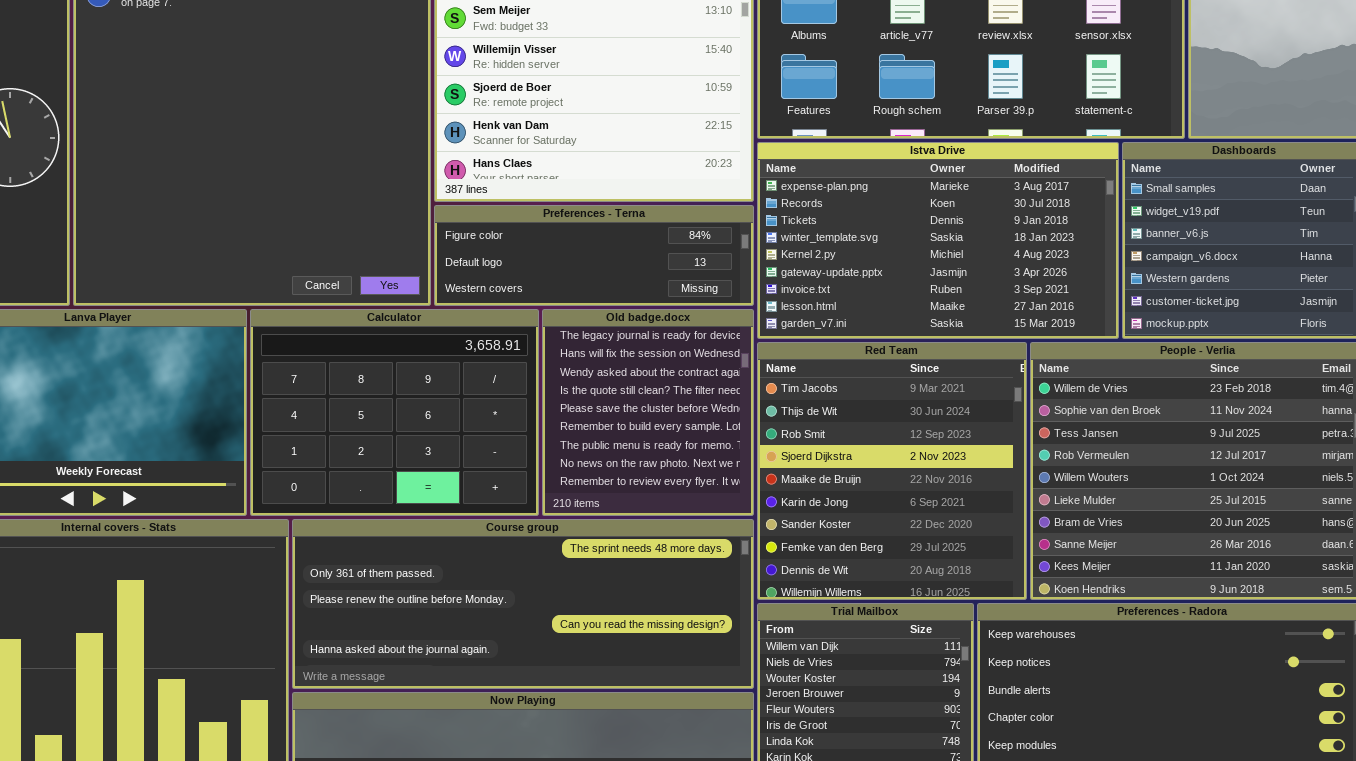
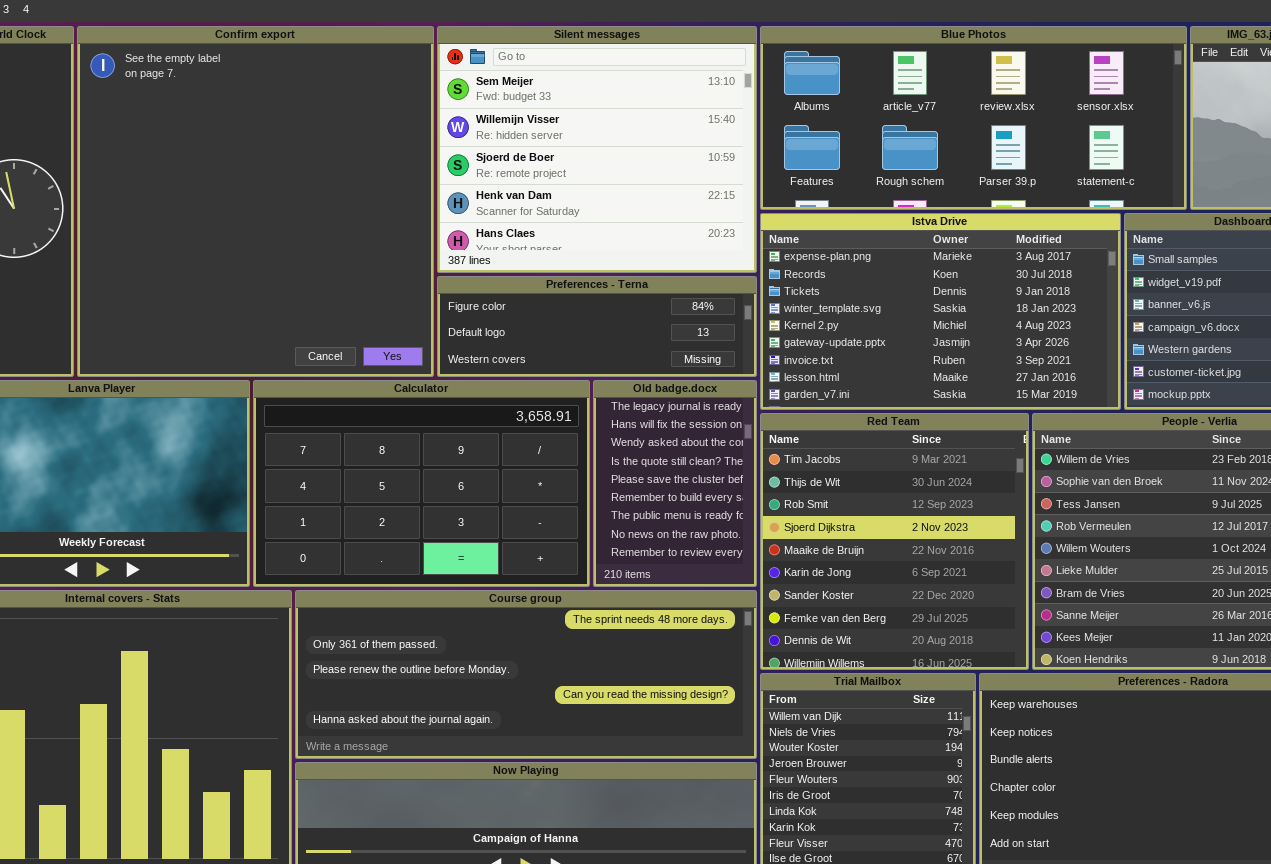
Calculator: [250,309,539,516] -> [253,380,590,587], resized
Old badge.docx: [542,309,754,516] -> [593,380,757,587], resized

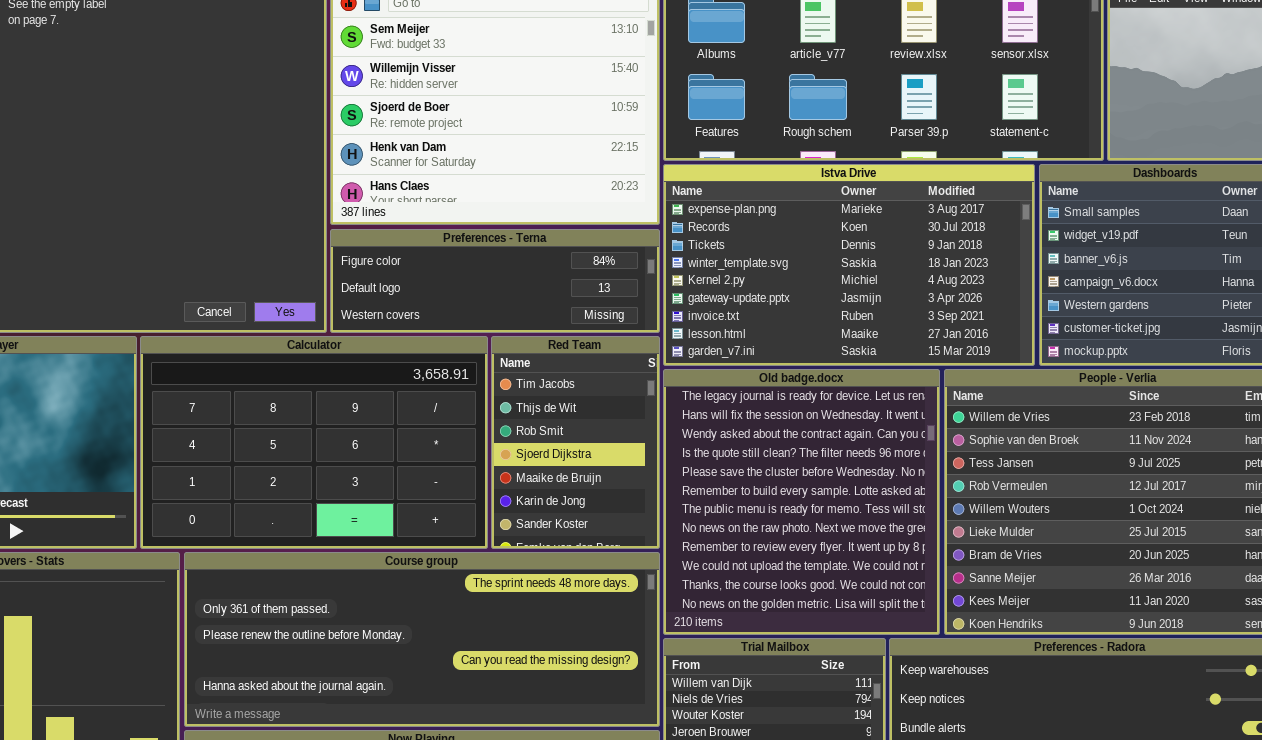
Old badge.docx: [593,380,757,587] -> [663,369,940,635], moved, resized
Red Team: [760,413,1029,670] -> [491,336,660,549], moved, resized

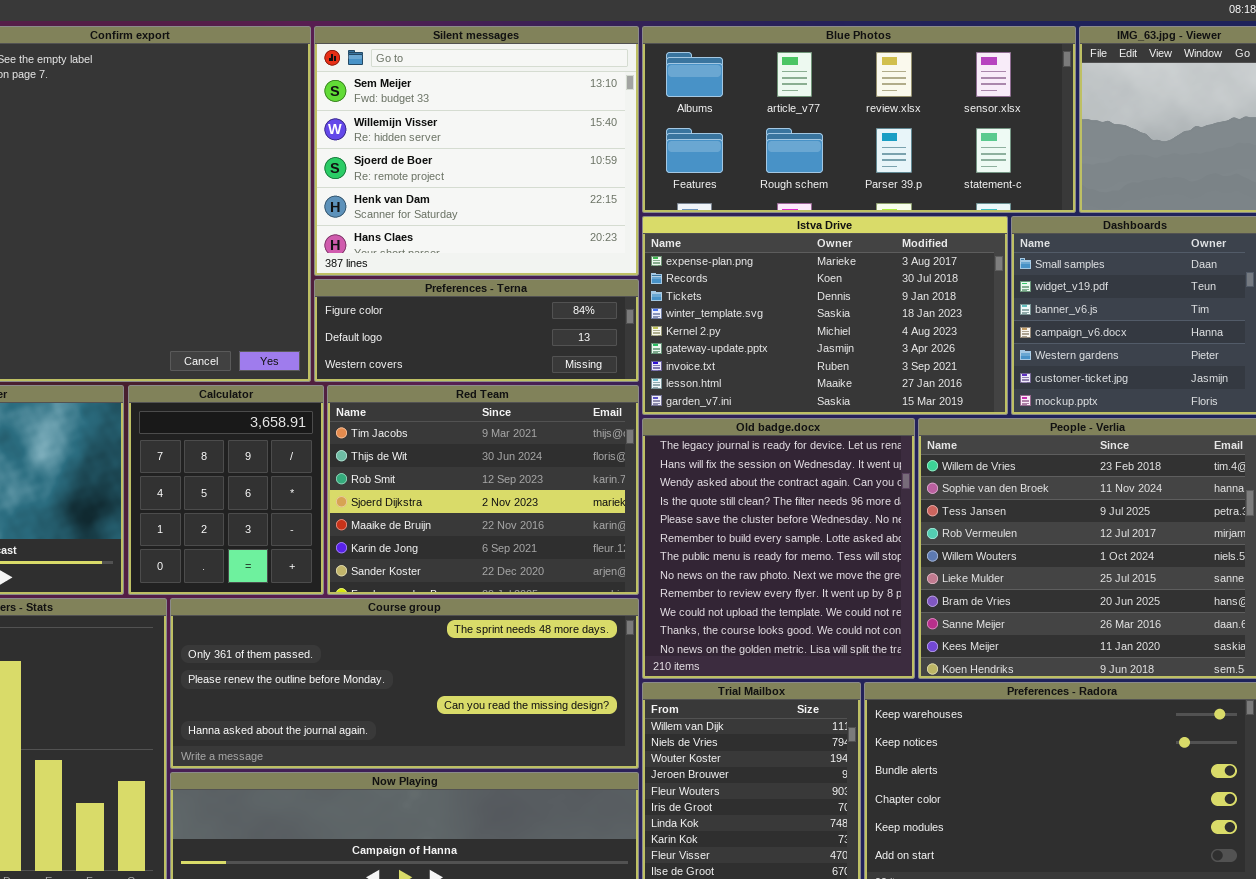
Calculator: [140,336,488,549] -> [128,385,324,595], resized
Red Team: [491,336,660,549] -> [327,385,639,595], resized

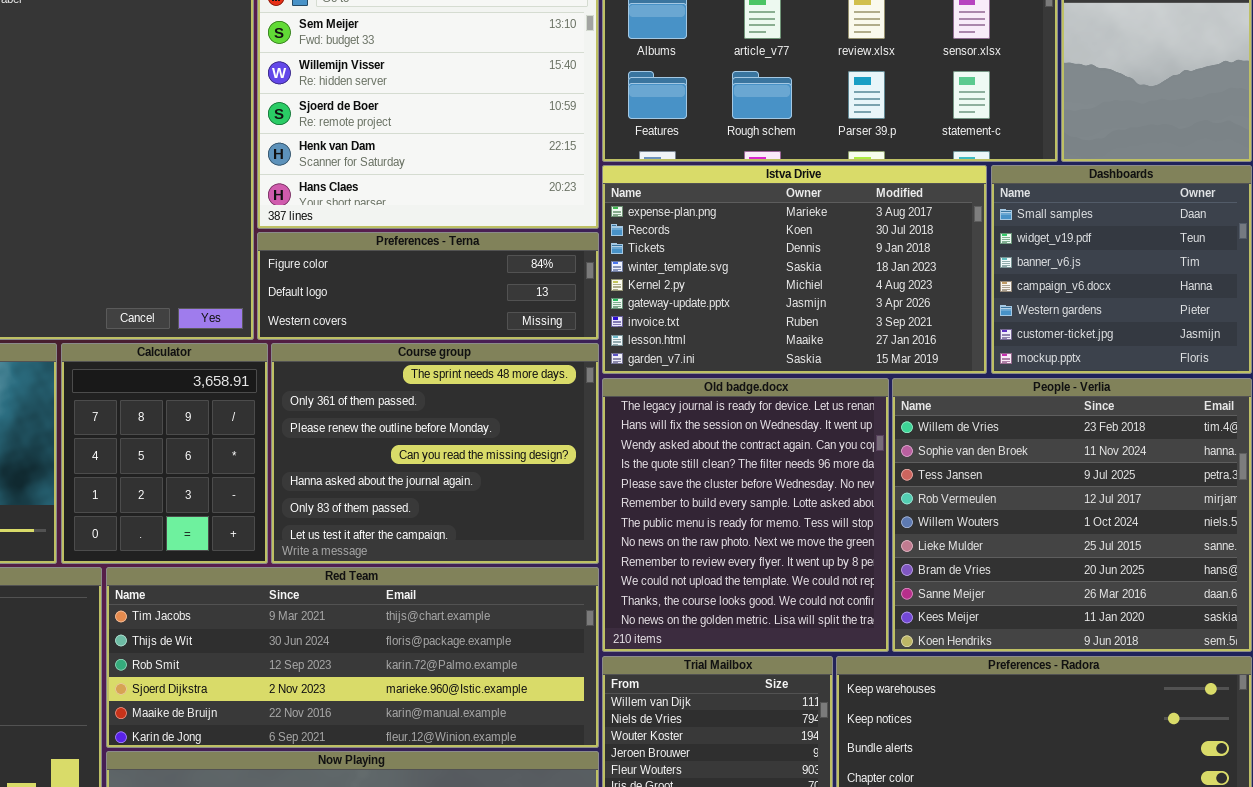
Red Team: [327,385,639,595] -> [106,567,599,748], moved, resized
Course group: [170,598,639,769] -> [271,343,599,564], moved, resized

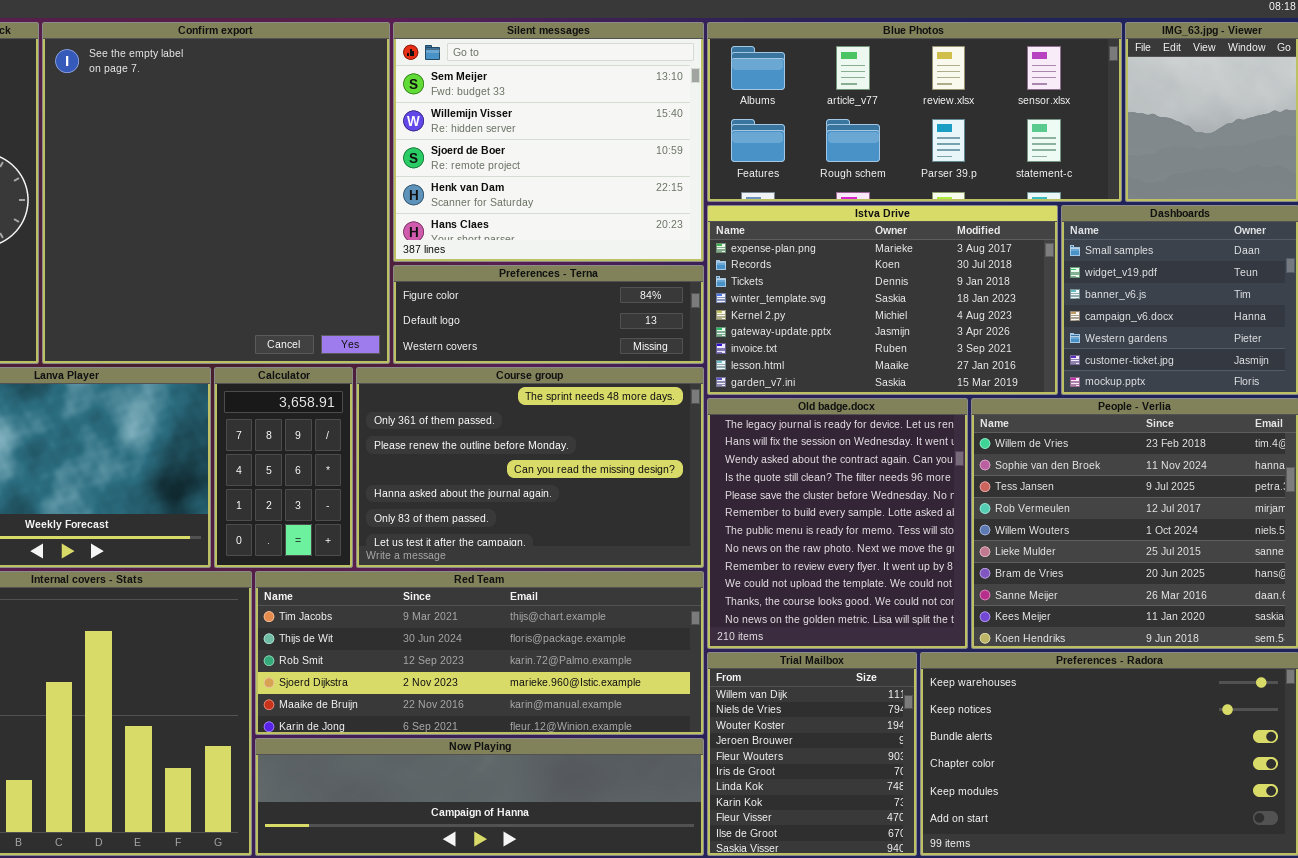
Calculator: [61,343,268,564] -> [214,367,353,568], resized
Course group: [271,343,599,564] -> [356,367,704,568], resized

